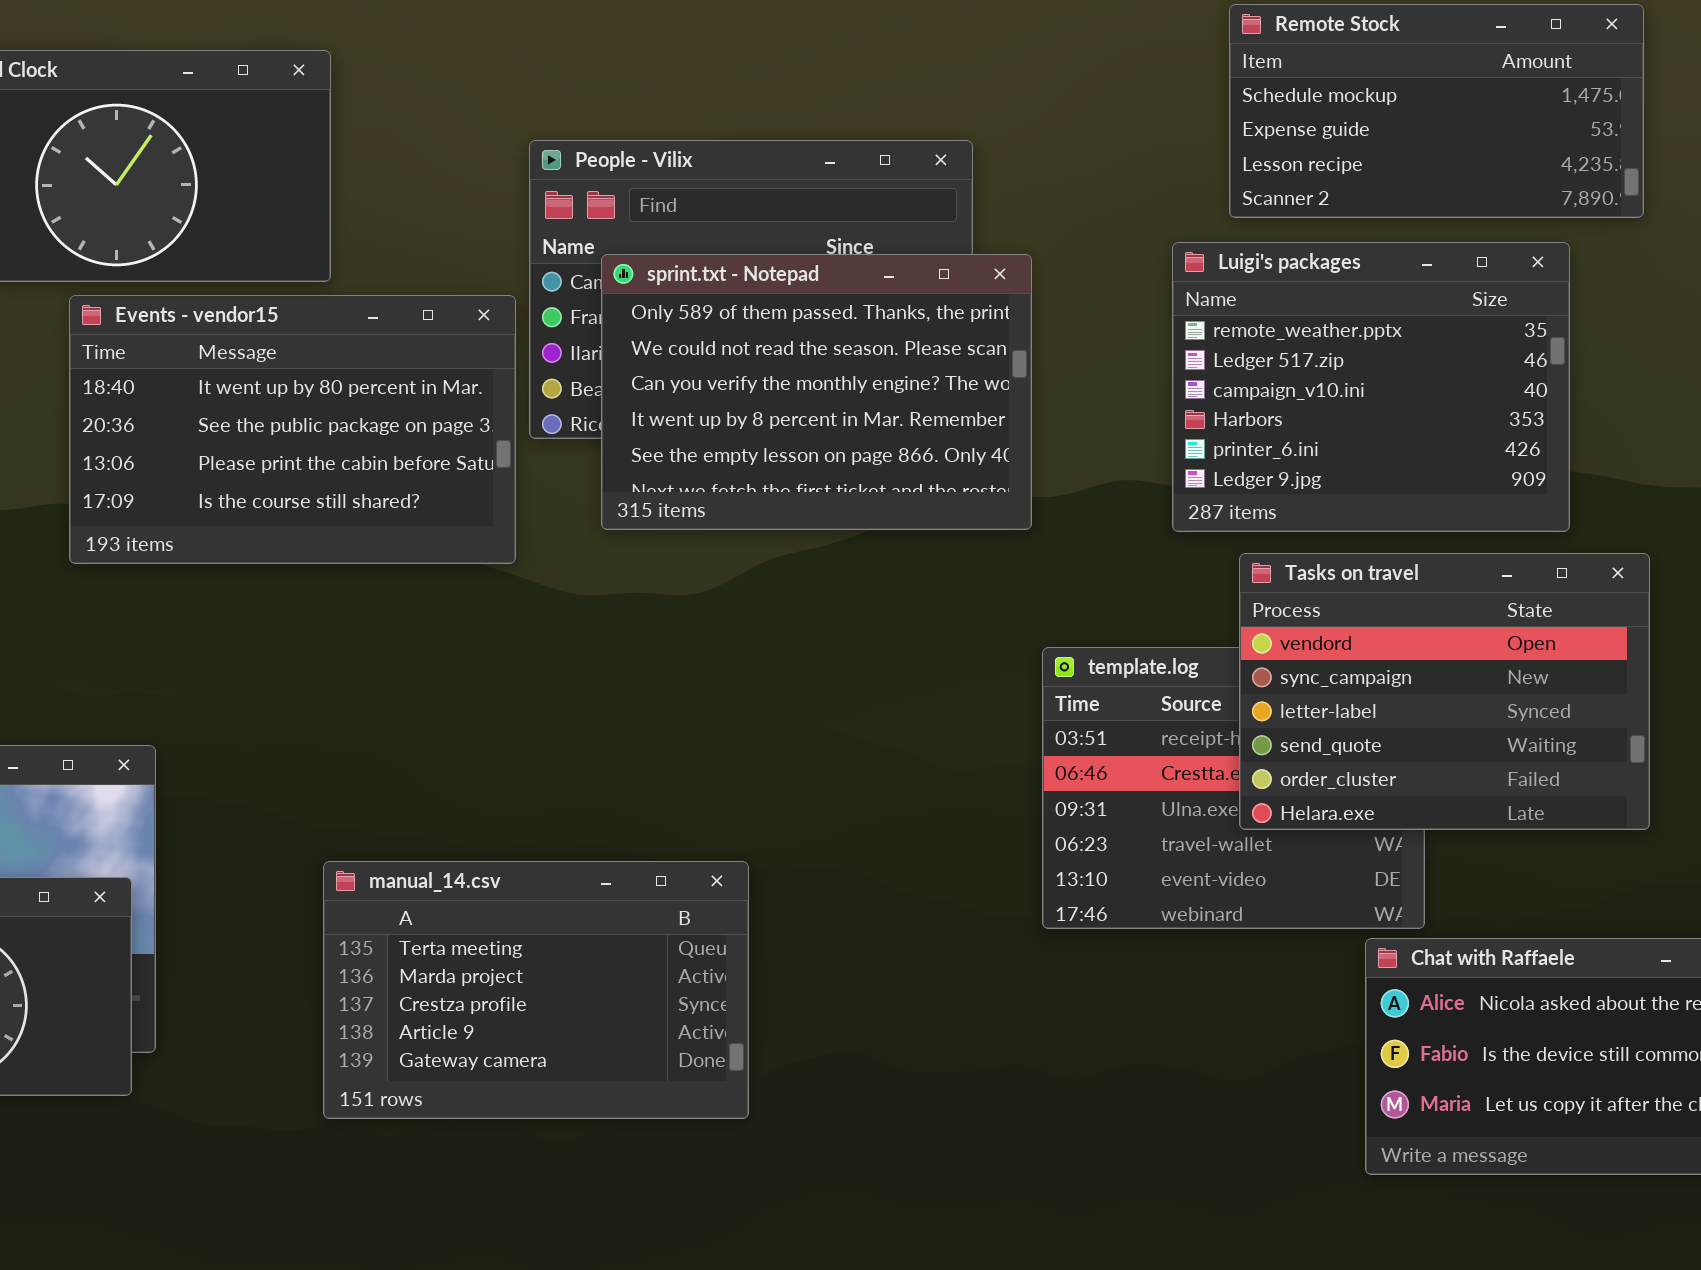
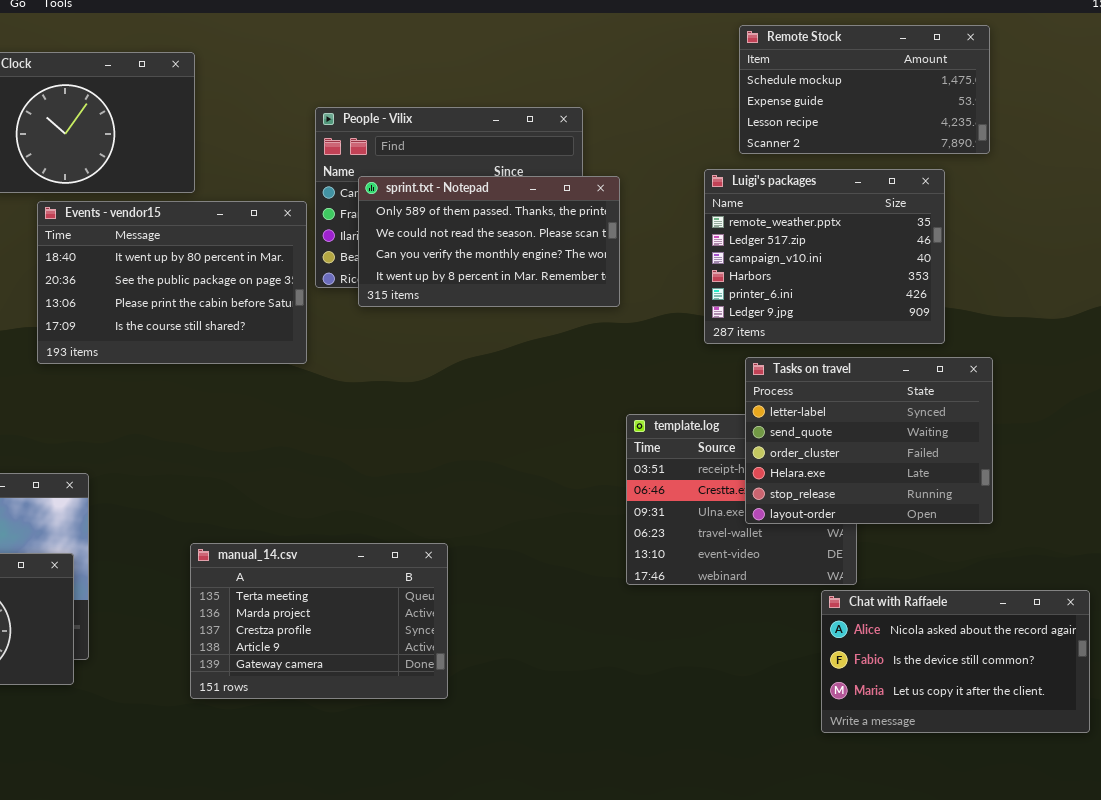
sprint.txt - Notepad: [601,254,1032,530] -> [358,176,620,307], resized
Tasks on travel: [1239,553,1650,830] -> [745,357,993,524], scrolled down 2 rows

